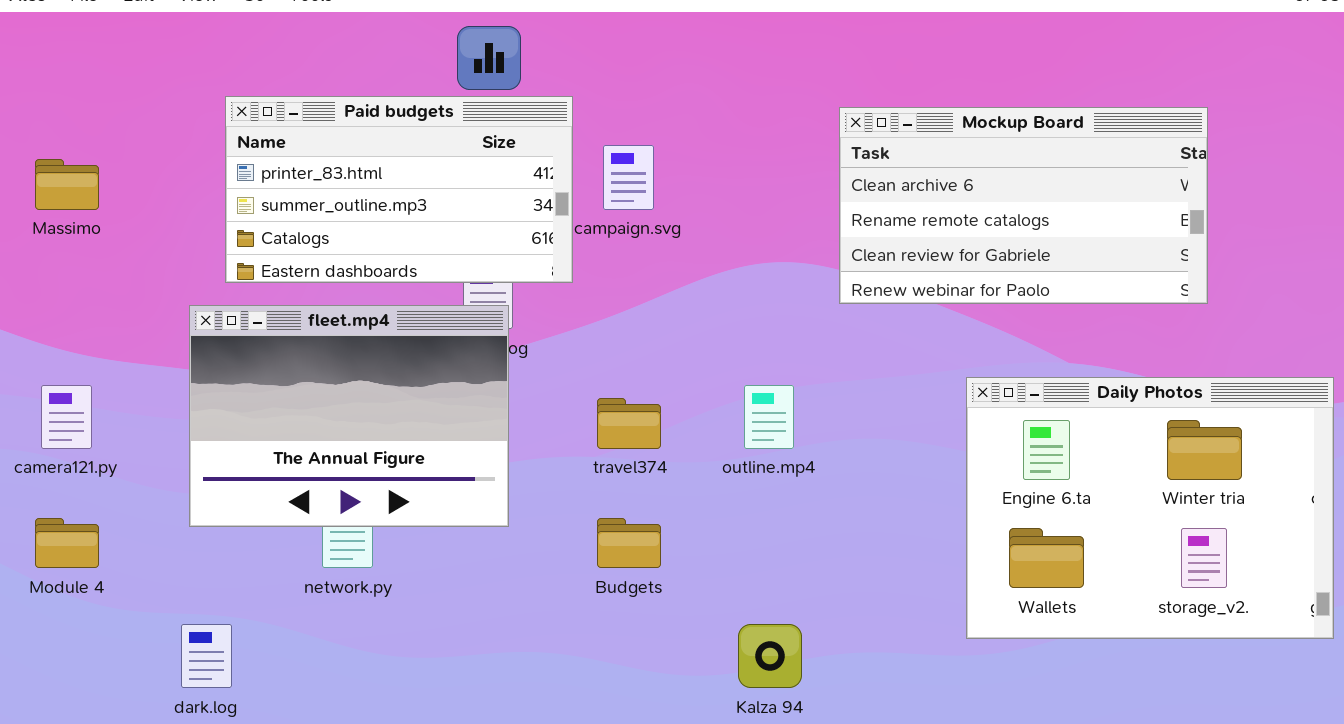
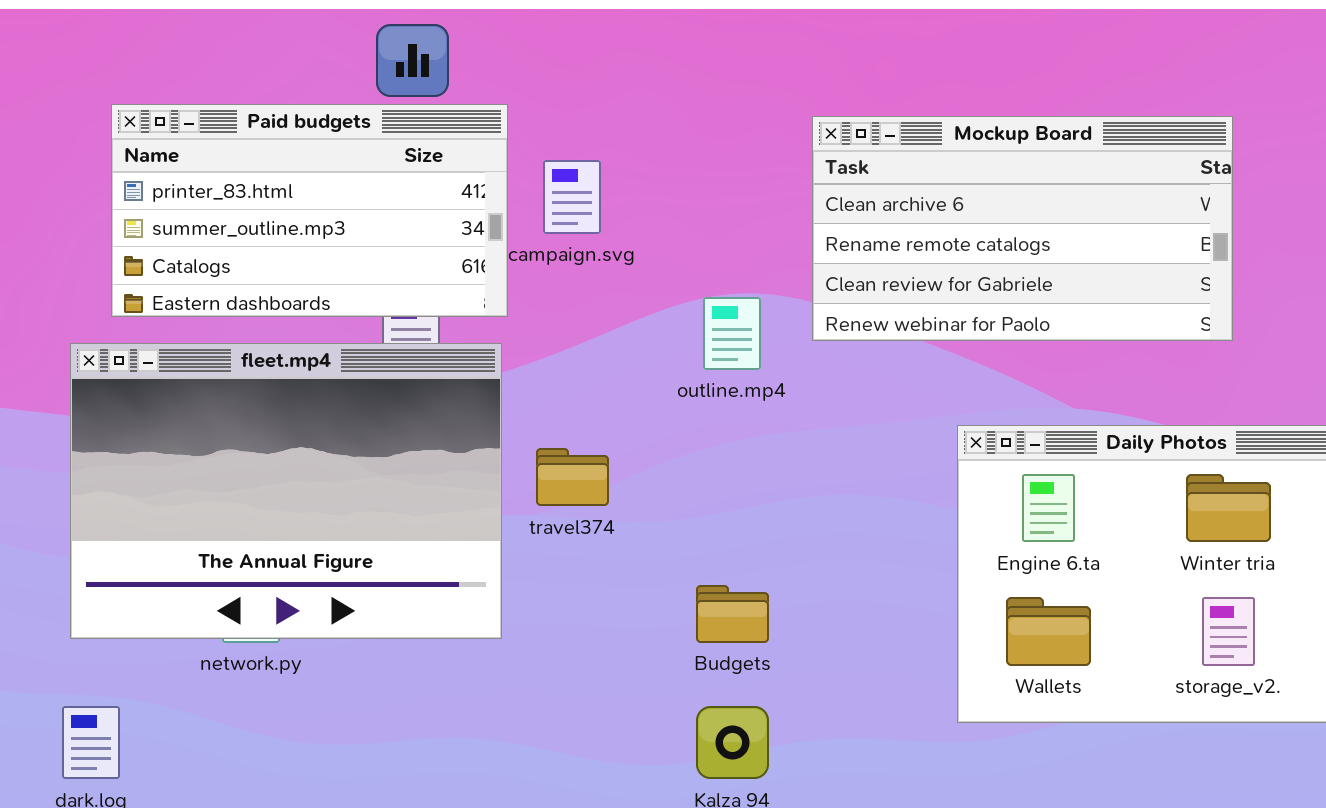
fleet.mp4: [189,305,509,527] -> [70,343,502,639], resized
outline.mp4: [744,385,794,449] -> [703,297,761,370], moved
Budgets: [597,518,661,568] -> [696,585,769,643], moved

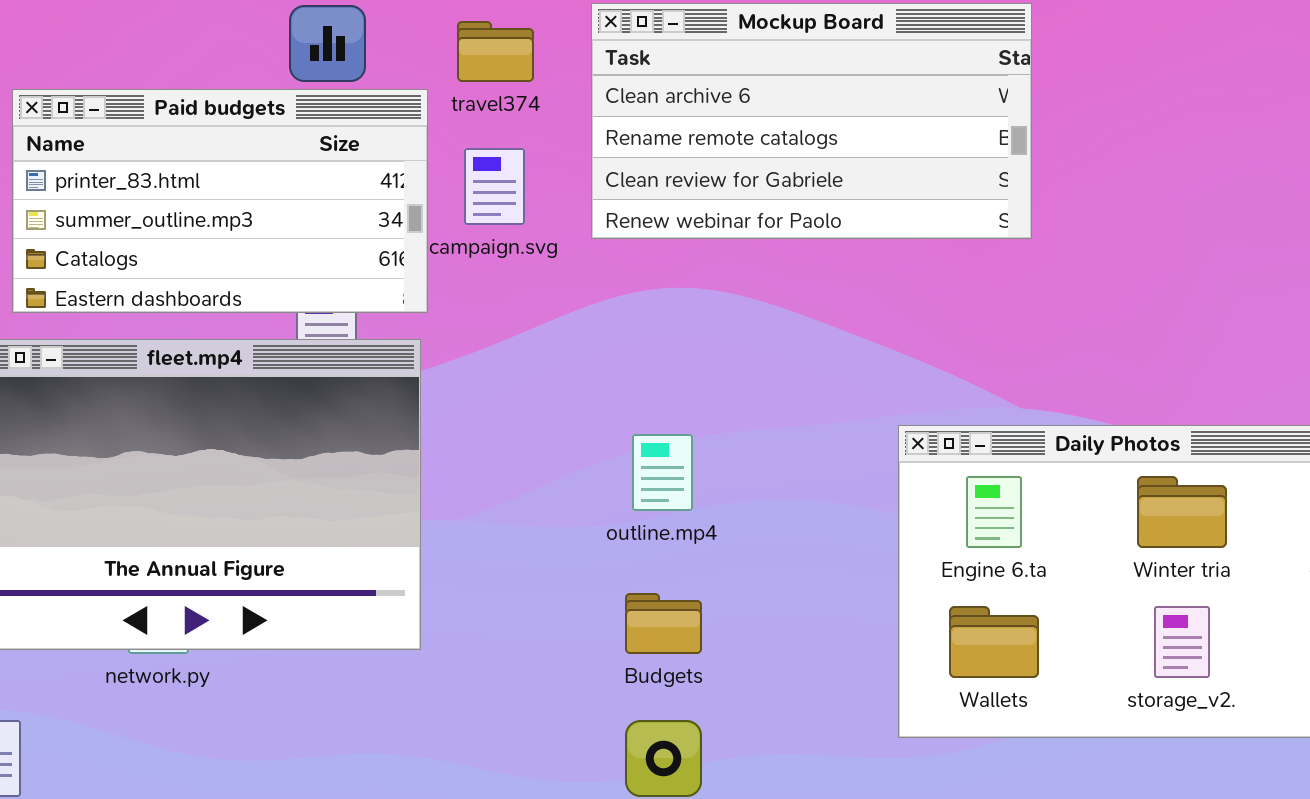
Mockup Board: [812,116,1233,341] -> [591,3,1032,239], moved
outline.mp4: [703,297,761,370] -> [632,434,693,511], moved
travel374: [536,448,609,506] -> [457,21,534,82], moved

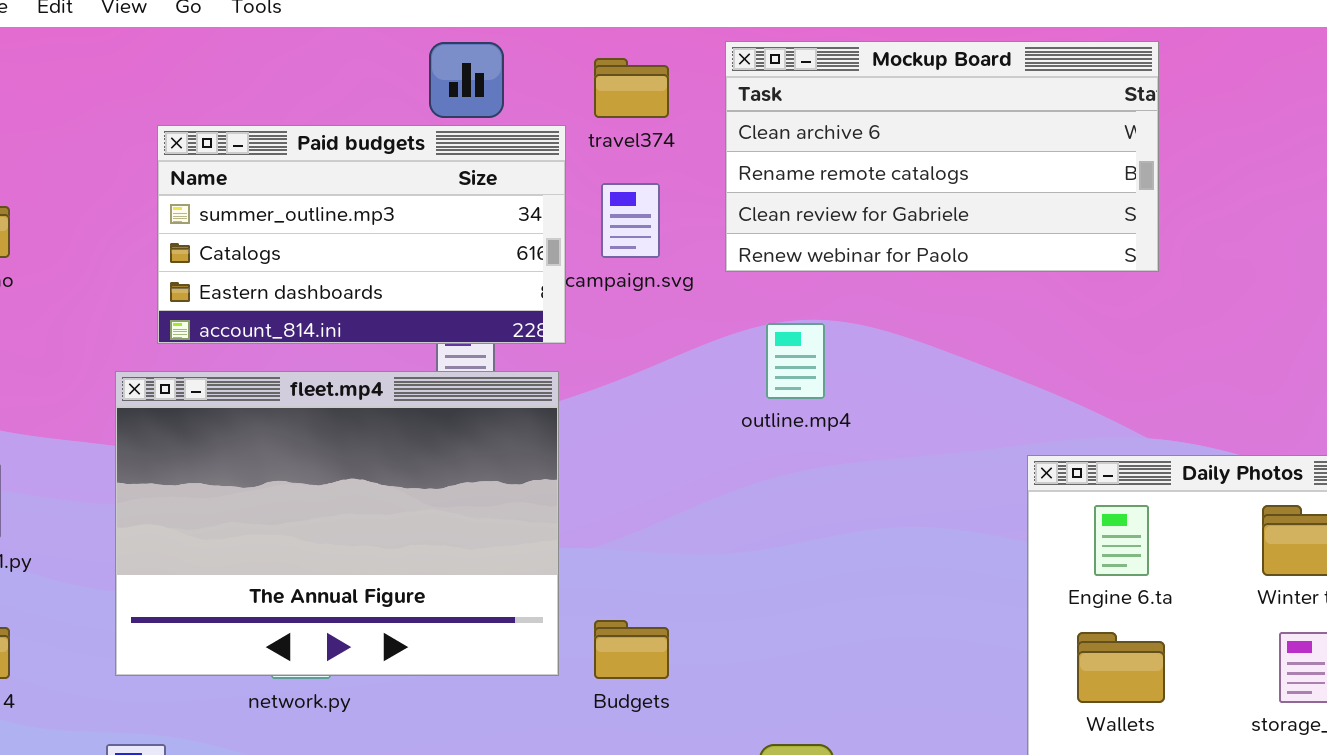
Paid budgets: [12,89,428,313] -> [157,125,566,344], scrolled down 1 row
outline.mp4: [632,434,693,511] -> [766,323,825,399], moved
Budgets: [625,593,702,654] -> [594,620,669,679], moved

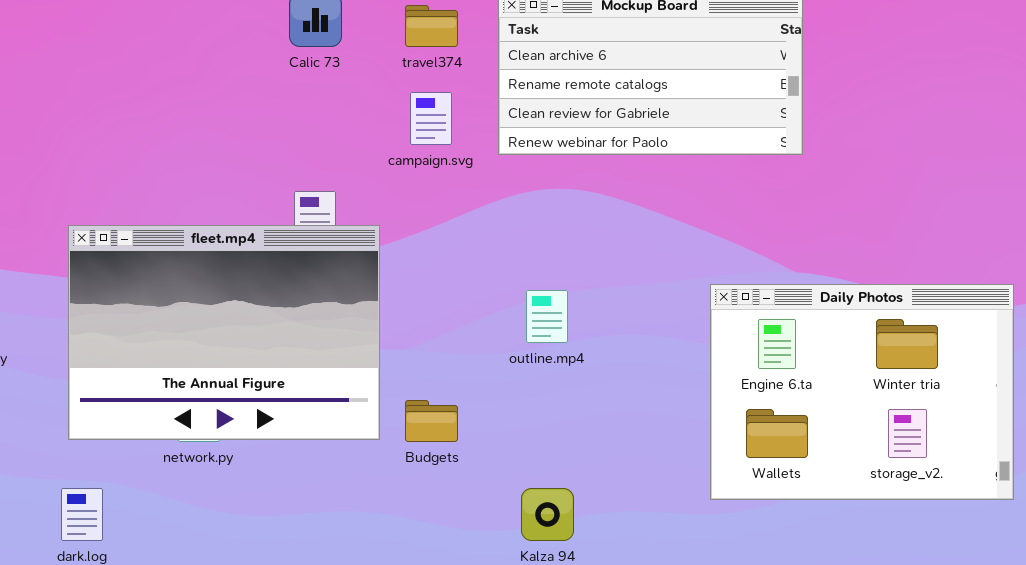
Paid budgets: [157,125,566,344] -> none, closed
outline.mp4: [766,323,825,399] -> [526,290,568,343], moved

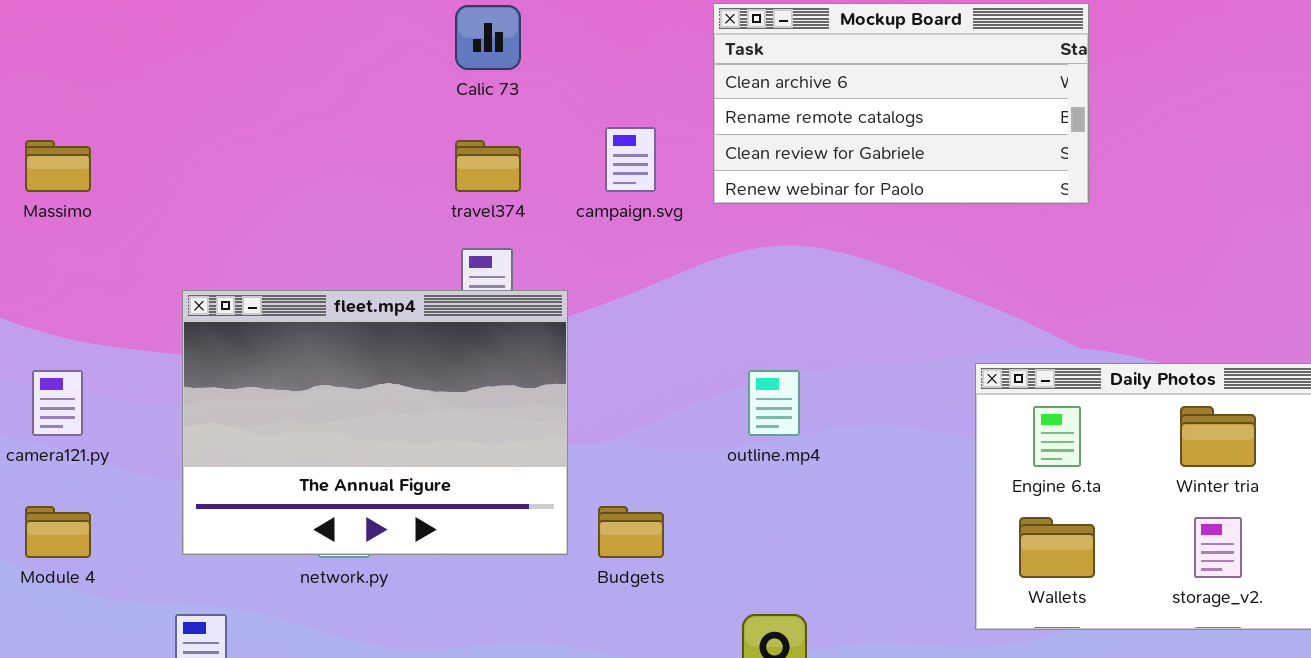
travel374: [405,5,458,47] -> [455,140,521,192], moved

